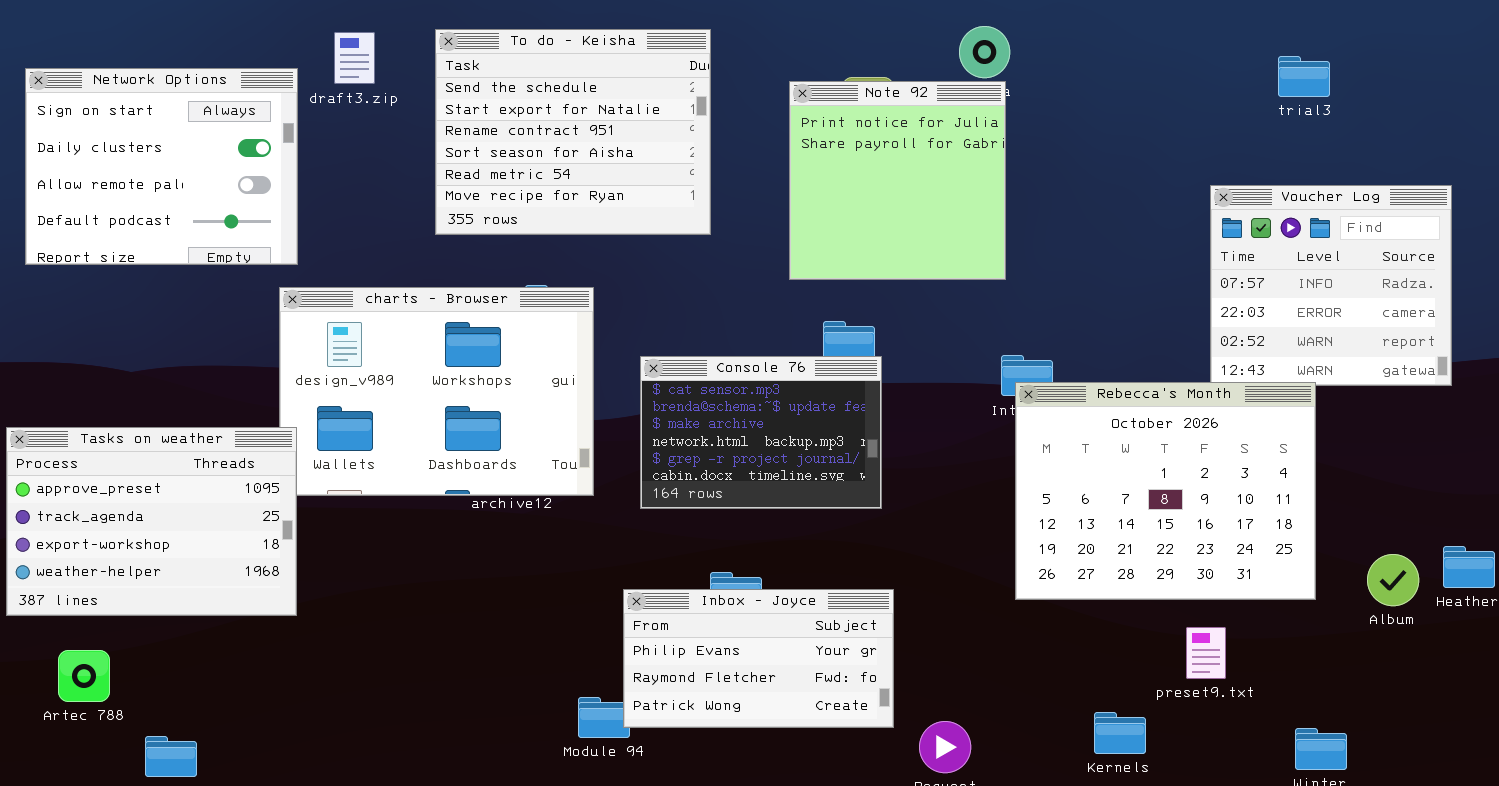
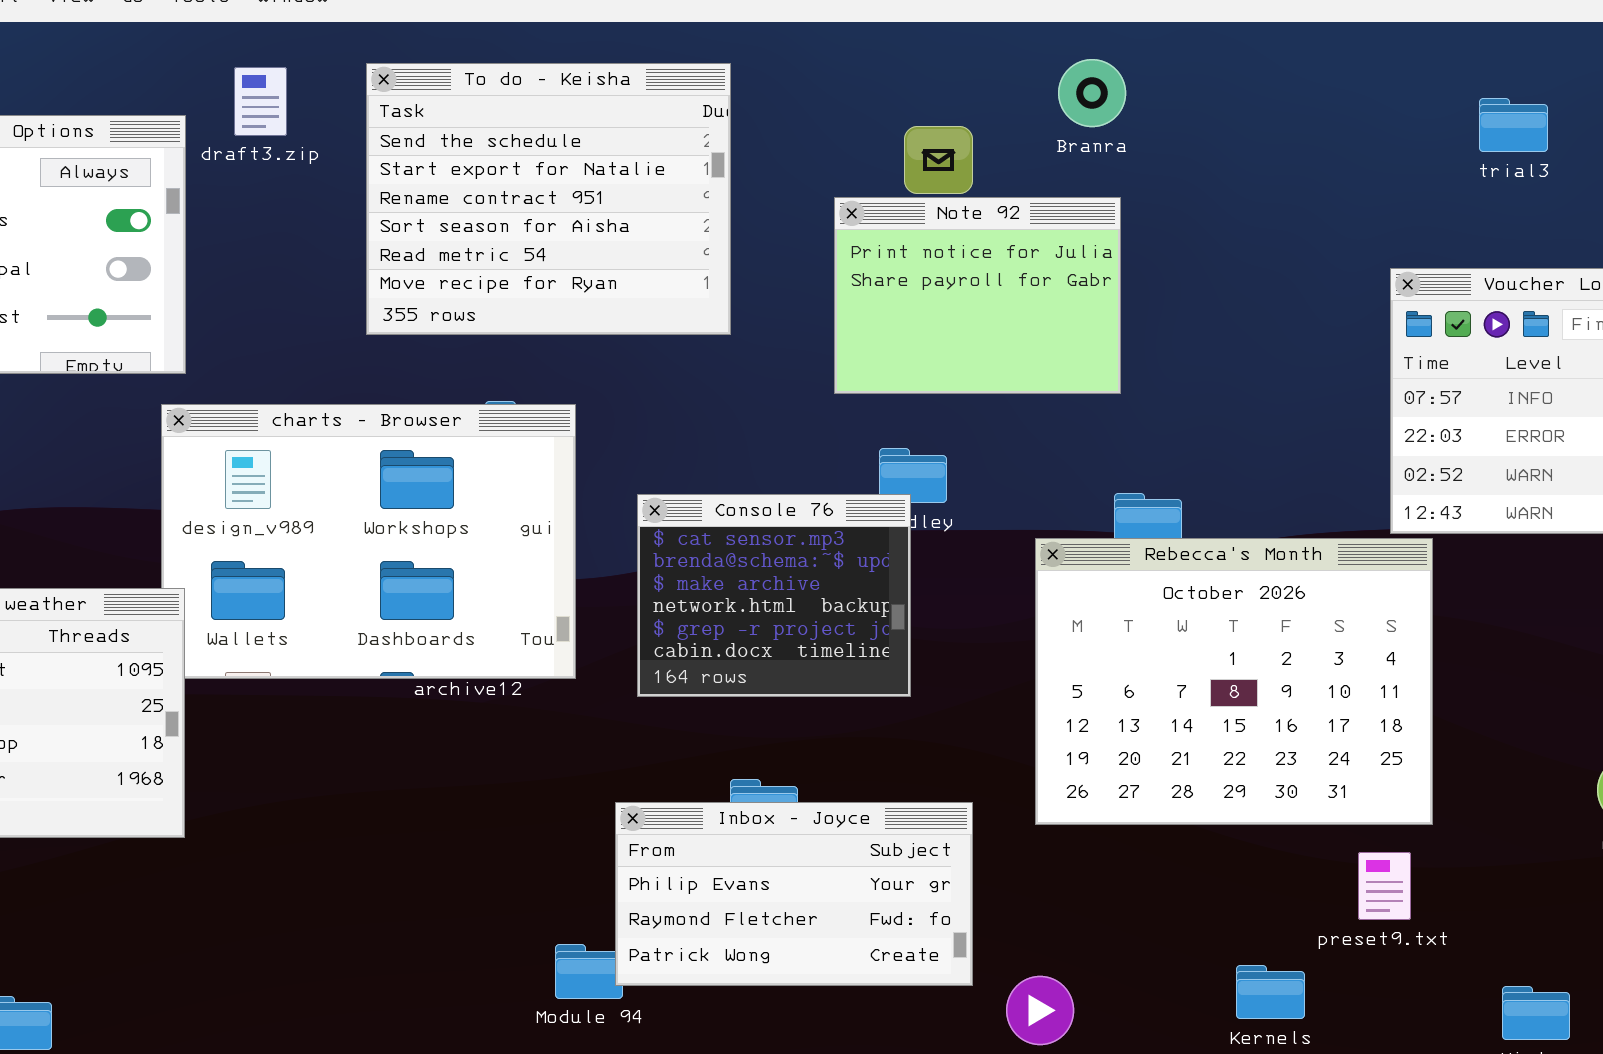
Note 92: [789,81,1006,280] -> [834,197,1121,394], resized
Console 76: [640,356,882,509] -> [637,494,911,697], resized
Rebecca's Month: [1015,382,1316,600] -> [1035,538,1433,825], moved

